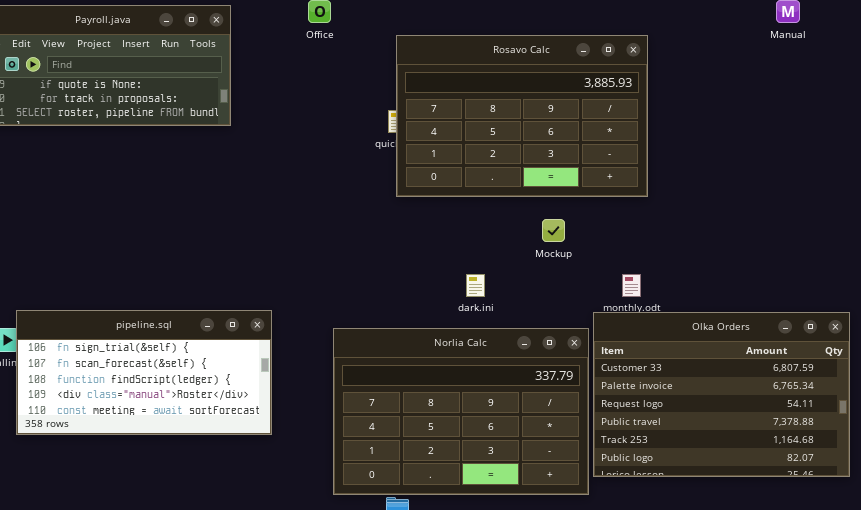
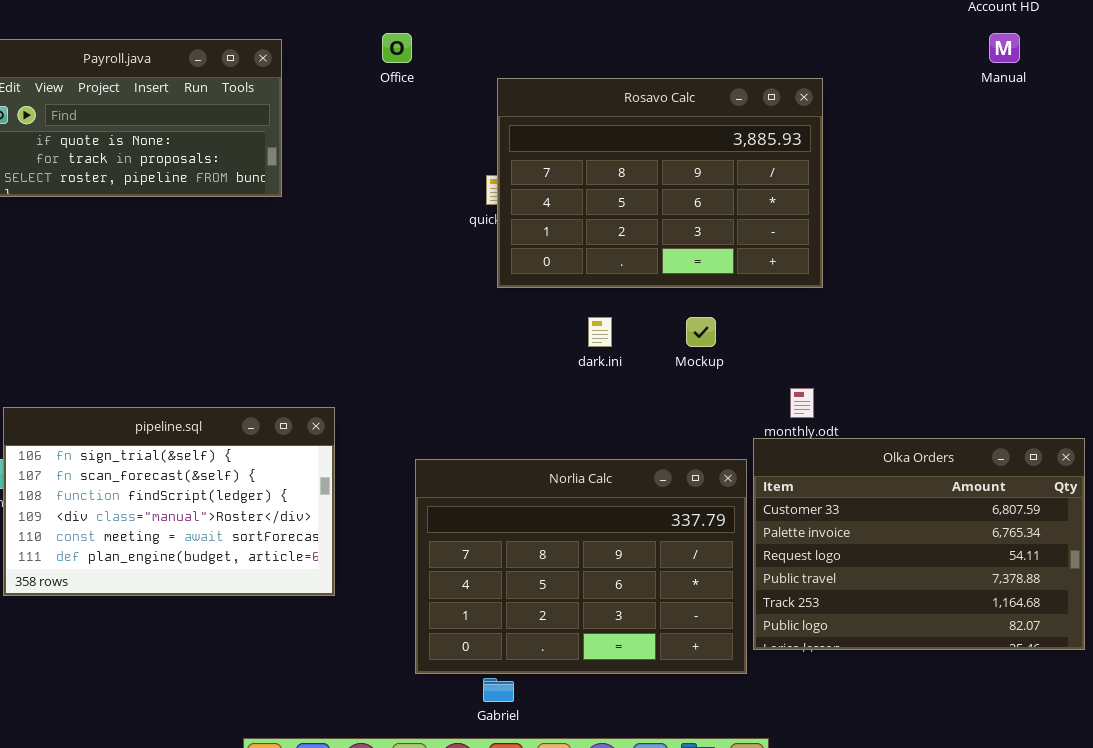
dark.ini: [466,274,485,297] -> [588,317,612,347], moved
pipeline.sql: [16,310,272,435] -> [3,407,335,596], resized

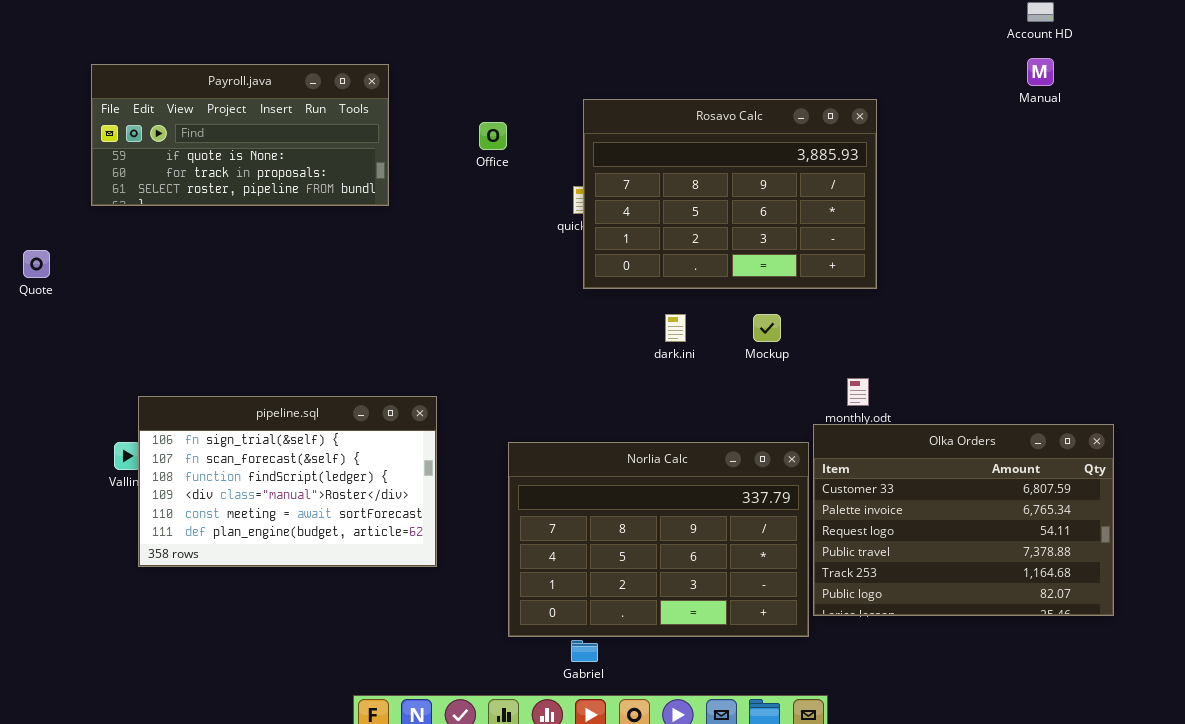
Office: [382,33,412,63] -> [479,122,507,150], moved

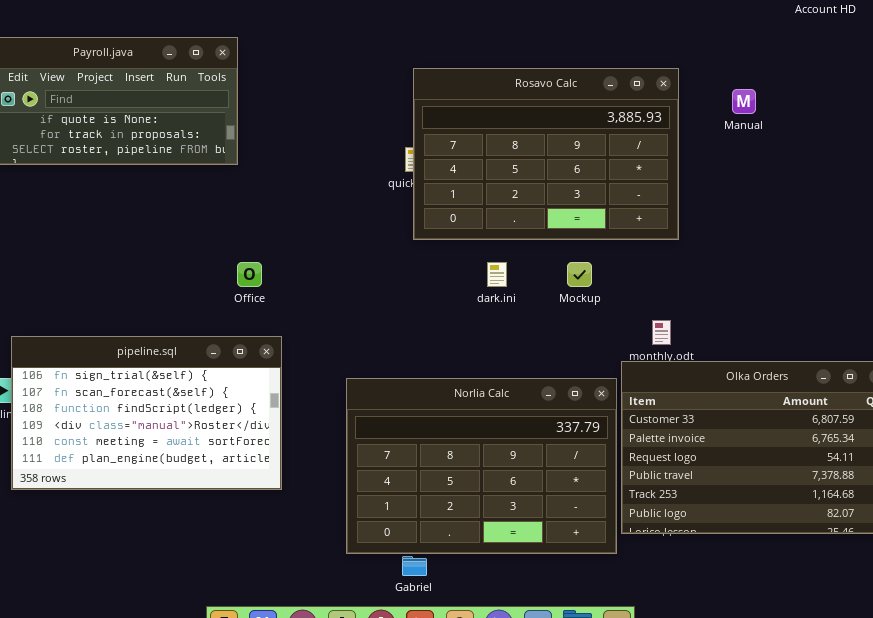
Manual: [1027,58,1054,86] -> [732,89,756,114], moved
Office: [479,122,507,150] -> [237,262,262,287], moved

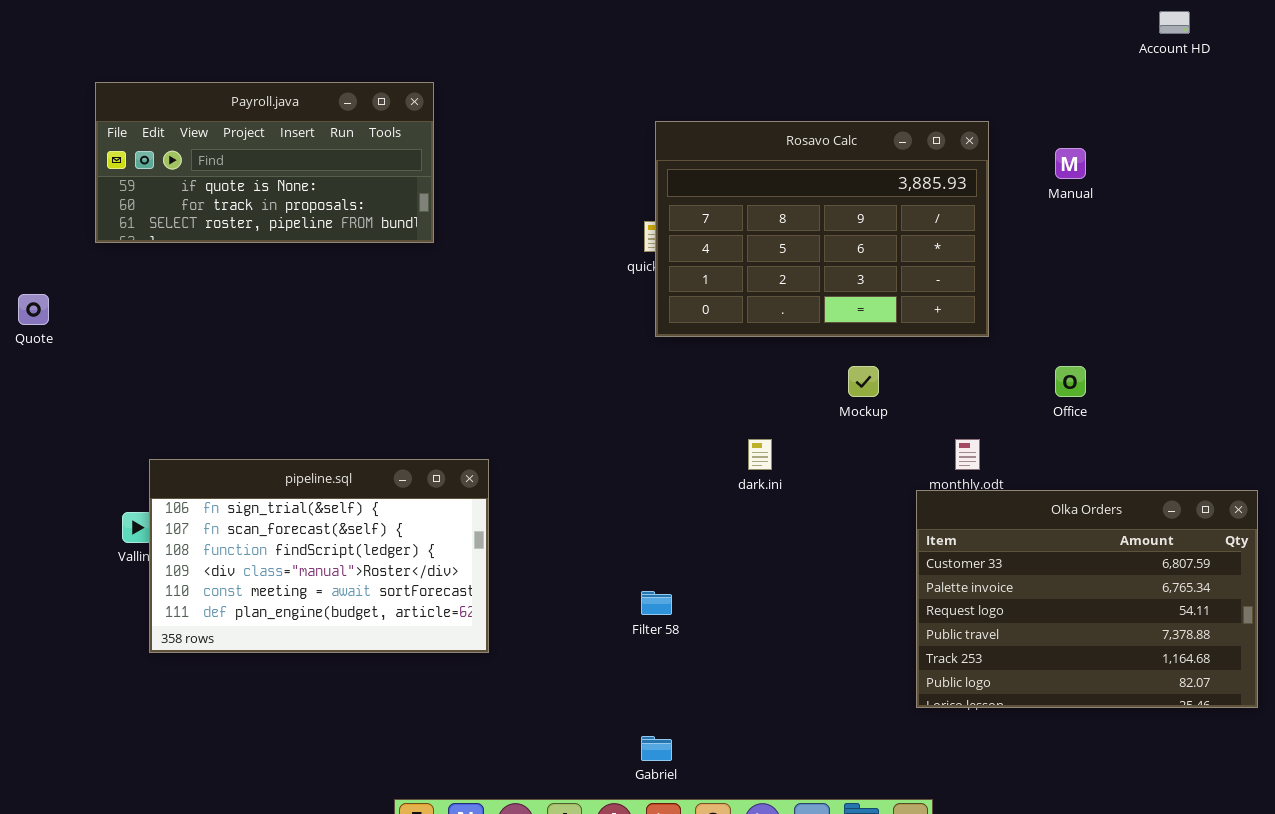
Office: [237,262,262,287] -> [1055,366,1086,397], moved
dark.ini: [487,262,507,287] -> [748,439,772,470], moved
Norlia Calc: [346,378,617,554] -> none, closed

